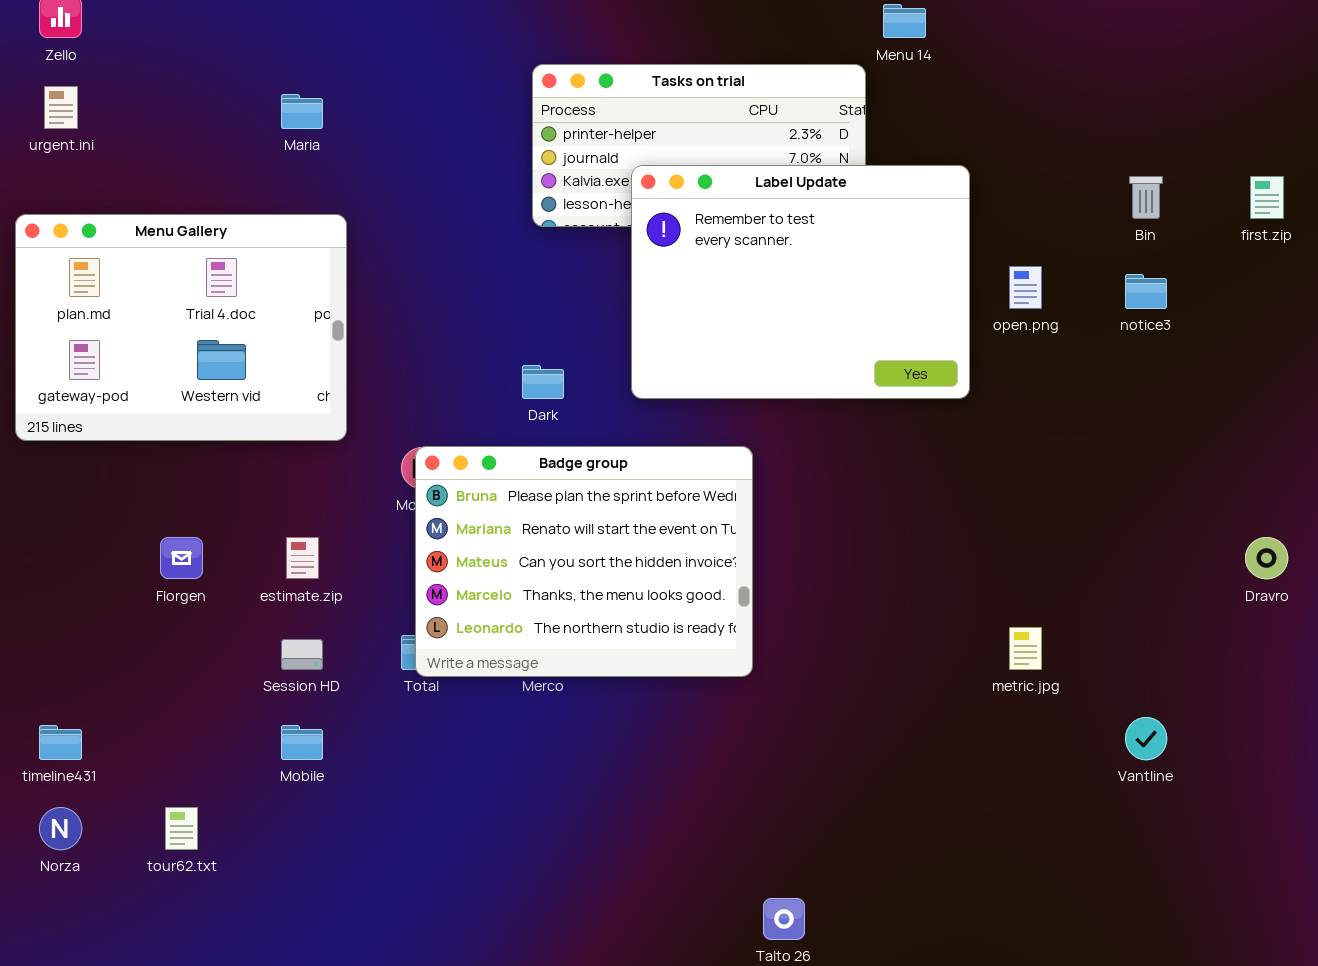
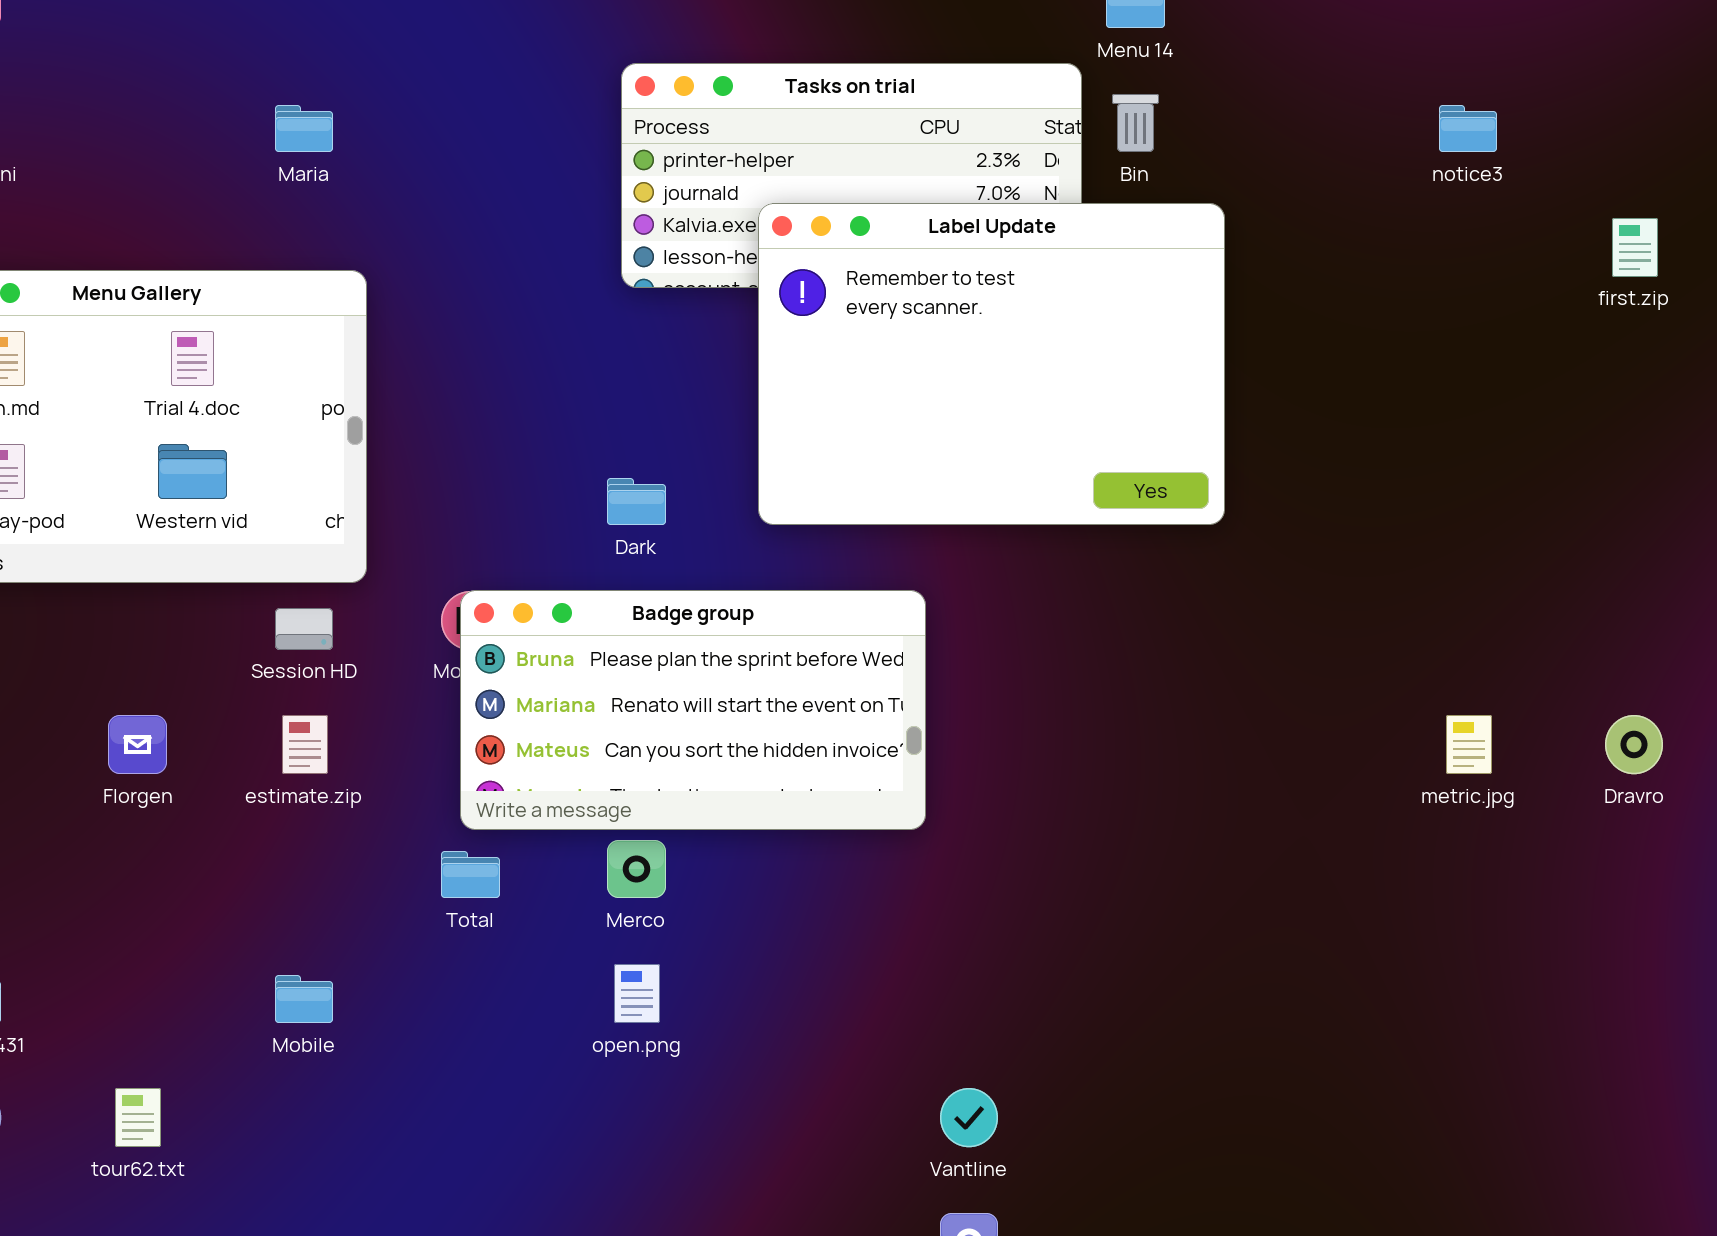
Bin: [1129,176,1163,219] -> [1112,94,1159,152], moved
open.png: [1009,266,1042,309] -> [614,964,660,1023], moved
notice3: [1125,274,1167,309] -> [1439,105,1497,152], moved
Badge group: [415,446,753,677] -> [460,590,926,830], resized
metric.jpg: [1009,627,1042,670] -> [1446,715,1492,774], moved
Session HD: [281,639,323,670] -> [275,608,333,650], moved
Vantline: [1125,717,1167,760] -> [940,1088,998,1147], moved

